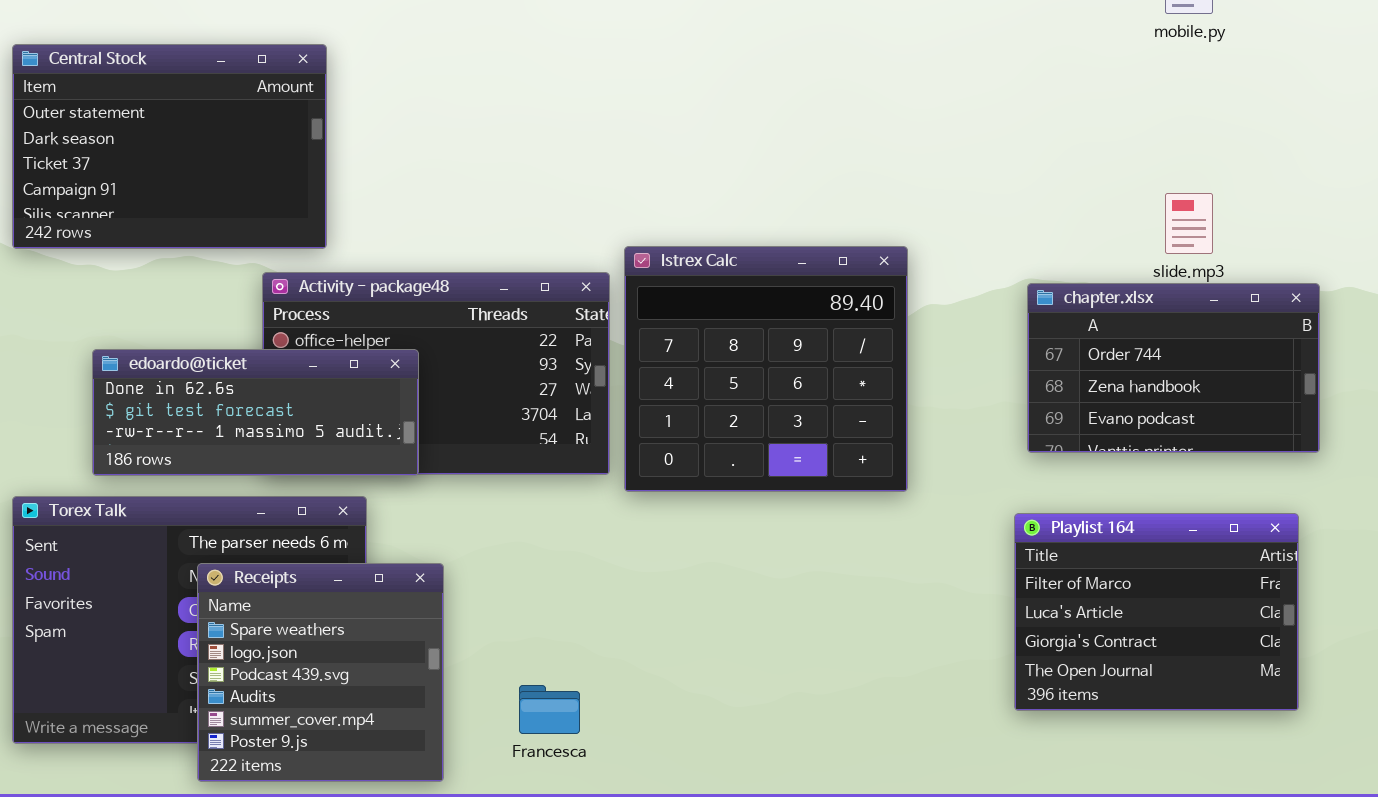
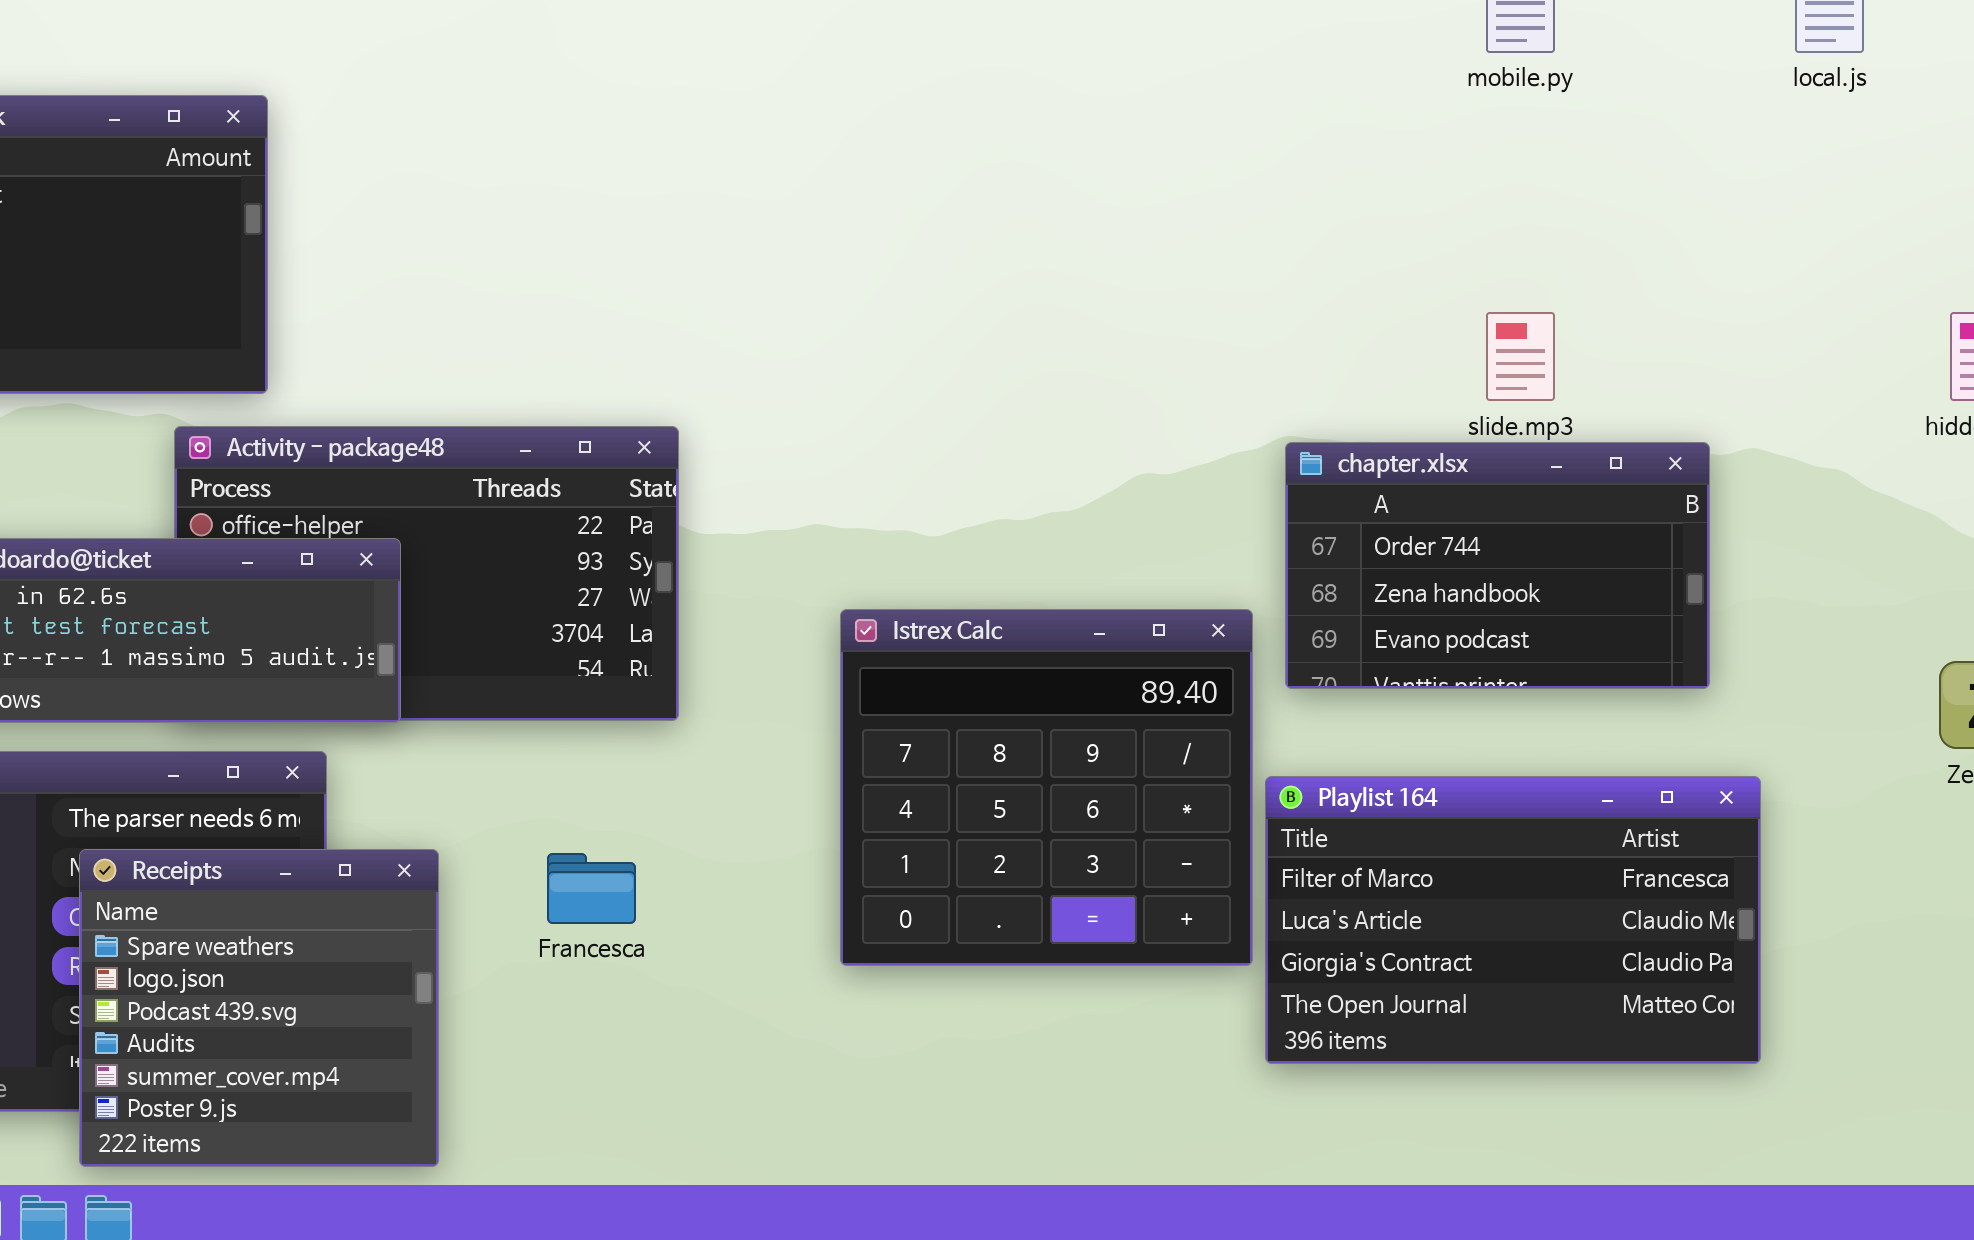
Istrex Calc: [624,246,908,492] -> [840,609,1253,966], moved
Playlist 164: [1014,513,1299,711] -> [1265,776,1761,1064], resized
Francesca: [519,685,580,734] -> [547,853,636,924], moved

